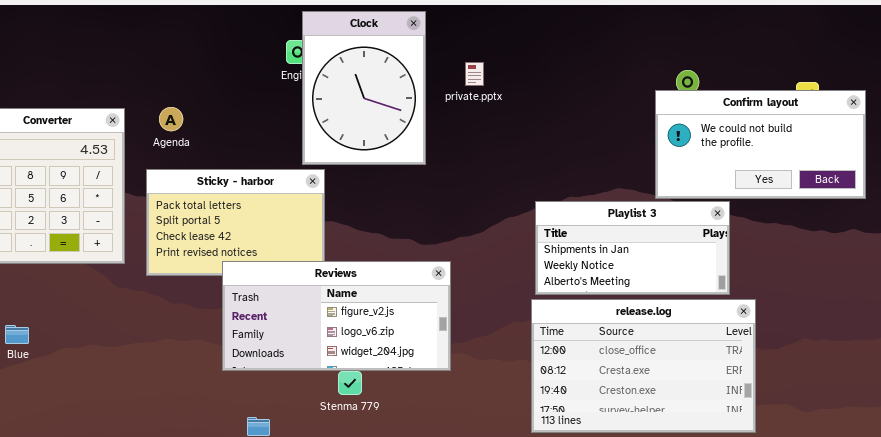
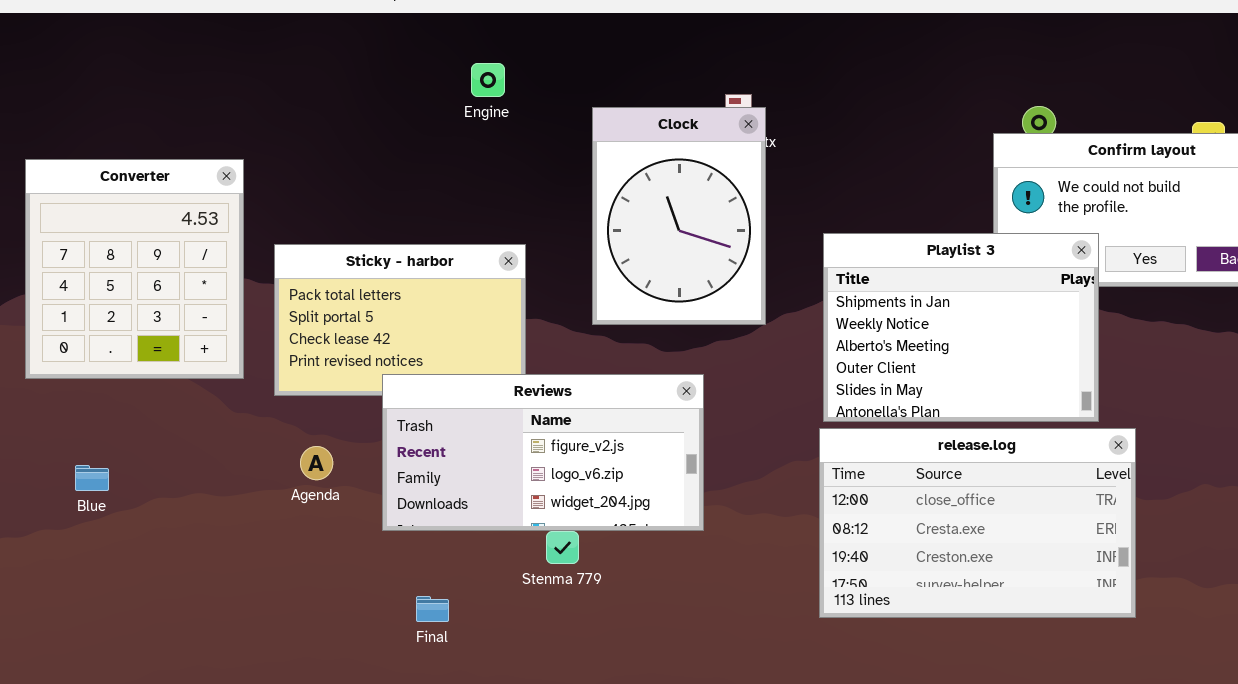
Clock: [302,11,426,165] -> [592,107,766,325], moved
Agenda: [159,107,183,131] -> [300,446,333,480], moved
Playlist 3: [535,201,730,295] -> [823,233,1099,422], resized

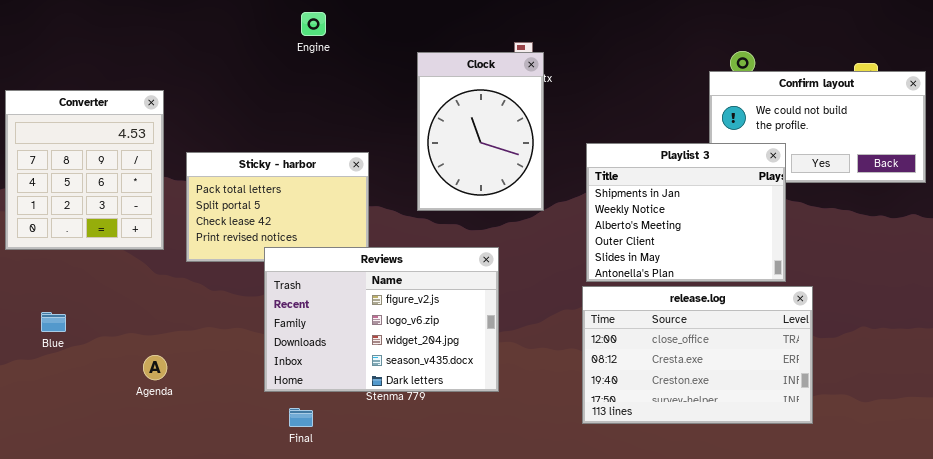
Engine: [471,63,505,97] -> [301,12,326,36], moved
Reviews: [382,374,704,531] -> [264,247,499,392], resized
Agenda: [300,446,333,480] -> [143,355,167,380], moved

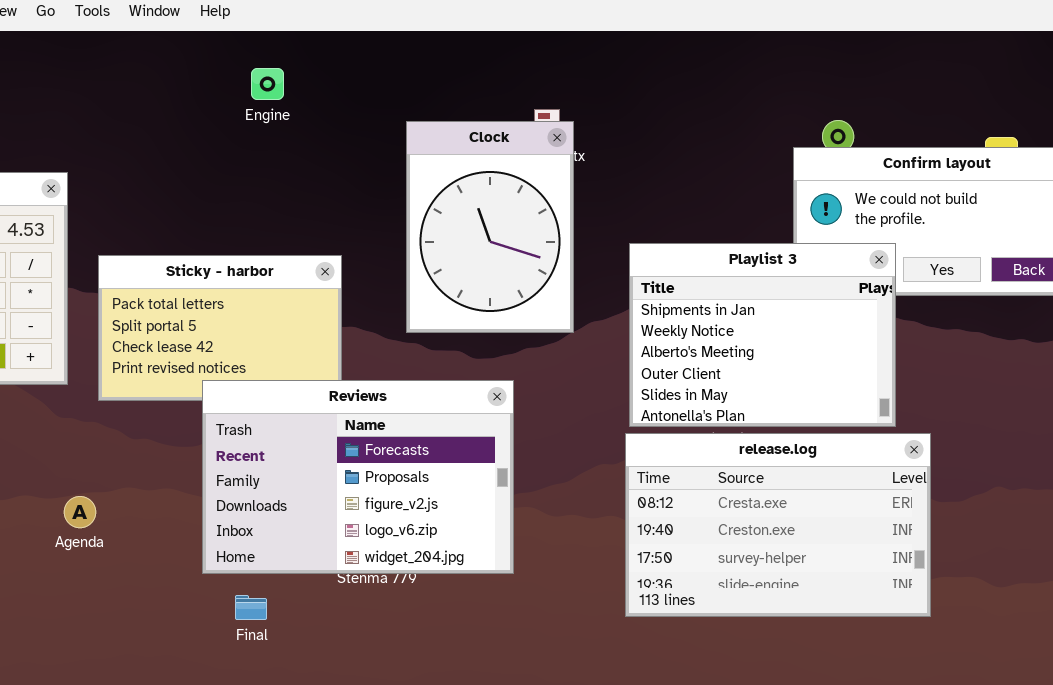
Reviews: [264,247,499,392] -> [202,380,514,574], scrolled up 2 rows
release.log: [582,286,813,424] -> [625,433,931,617], scrolled down 1 row
Agenda: [143,355,167,380] -> [64,496,96,528], moved

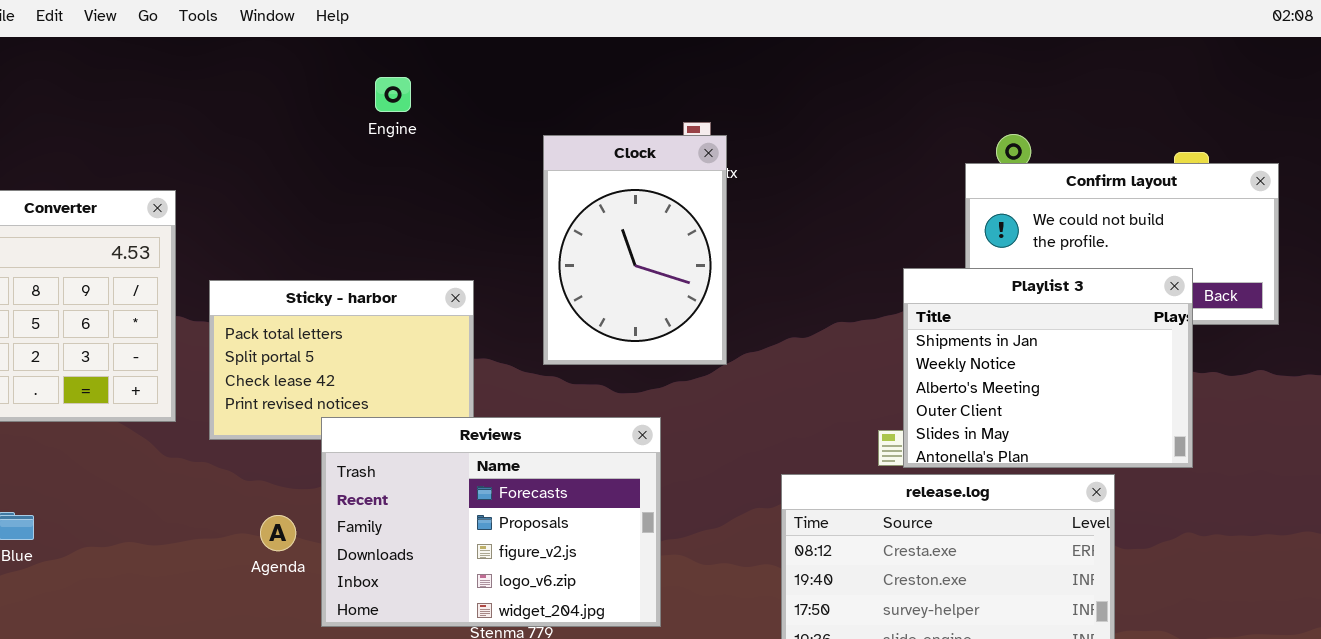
Playlist 3: [629,243,896,427] -> [903,268,1193,468], moved
Agenda: [64,496,96,528] -> [260,515,296,551], moved

